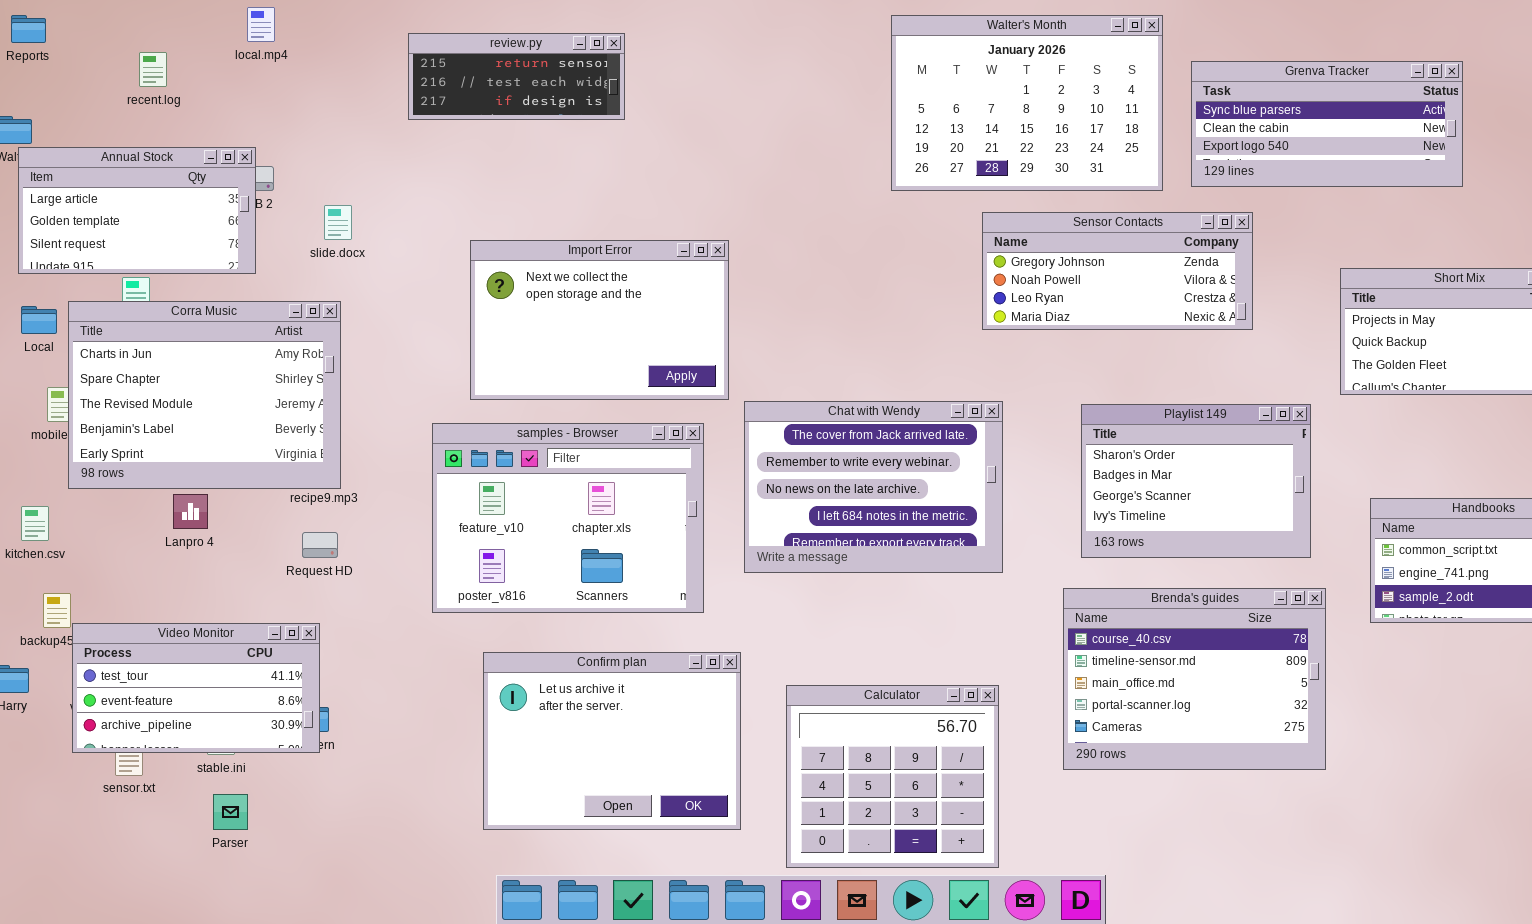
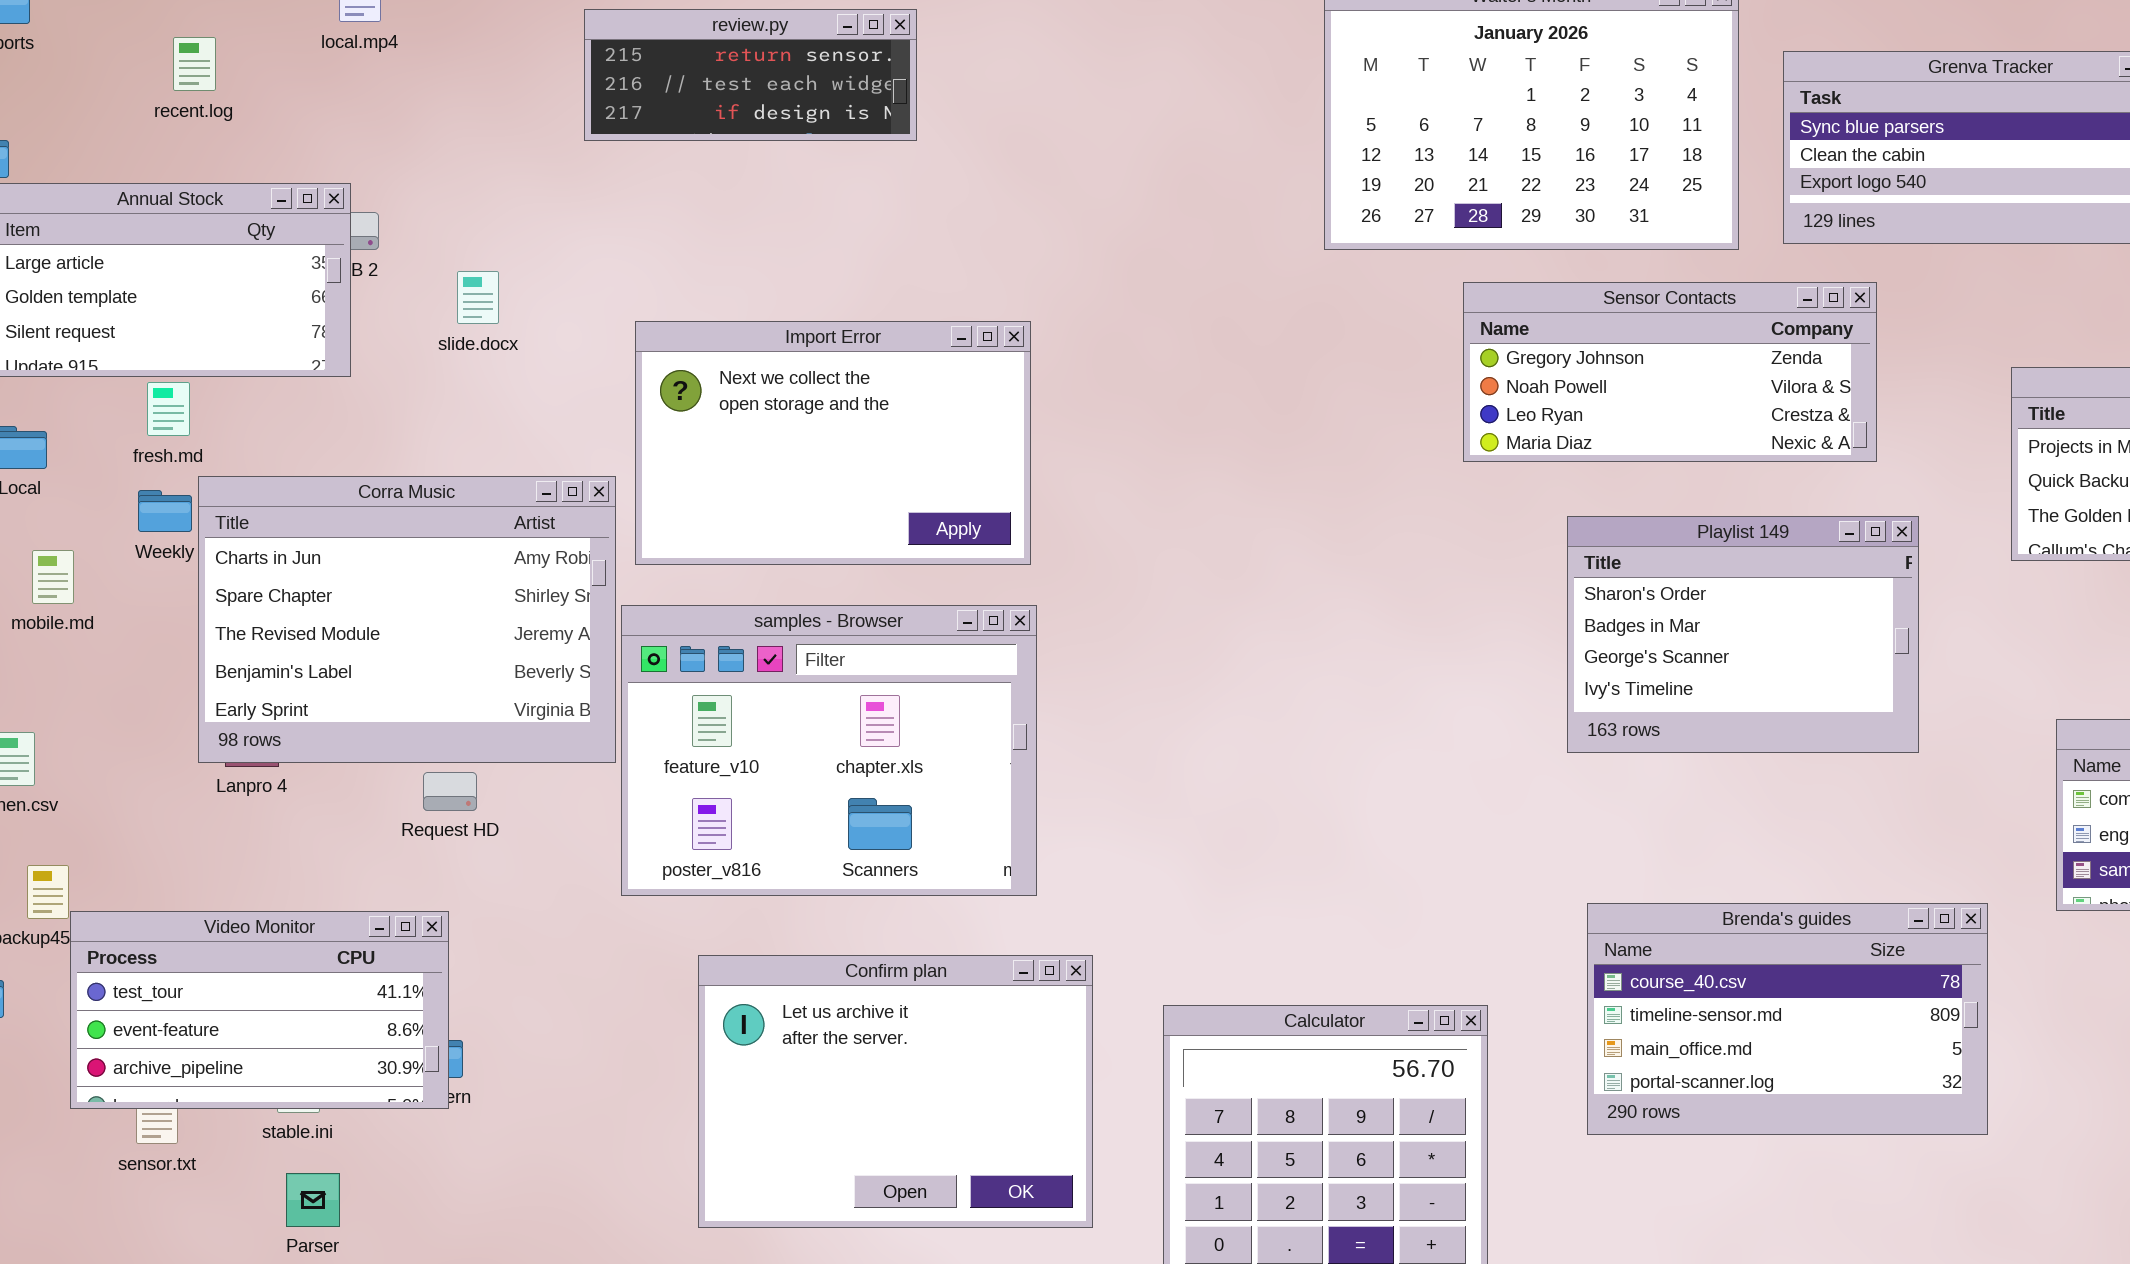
Import Error: [470,240,729,400] -> [635,321,1031,565], moved
Corra Music: [68,301,341,489] -> [198,476,616,763], moved
Chat with Wendy: [744,401,1003,573] -> none, closed
Playlist 149: [1081,404,1311,558] -> [1567,516,1919,753], moved
Brenda's guides: [1063,588,1326,770] -> [1587,903,1988,1135], resized

